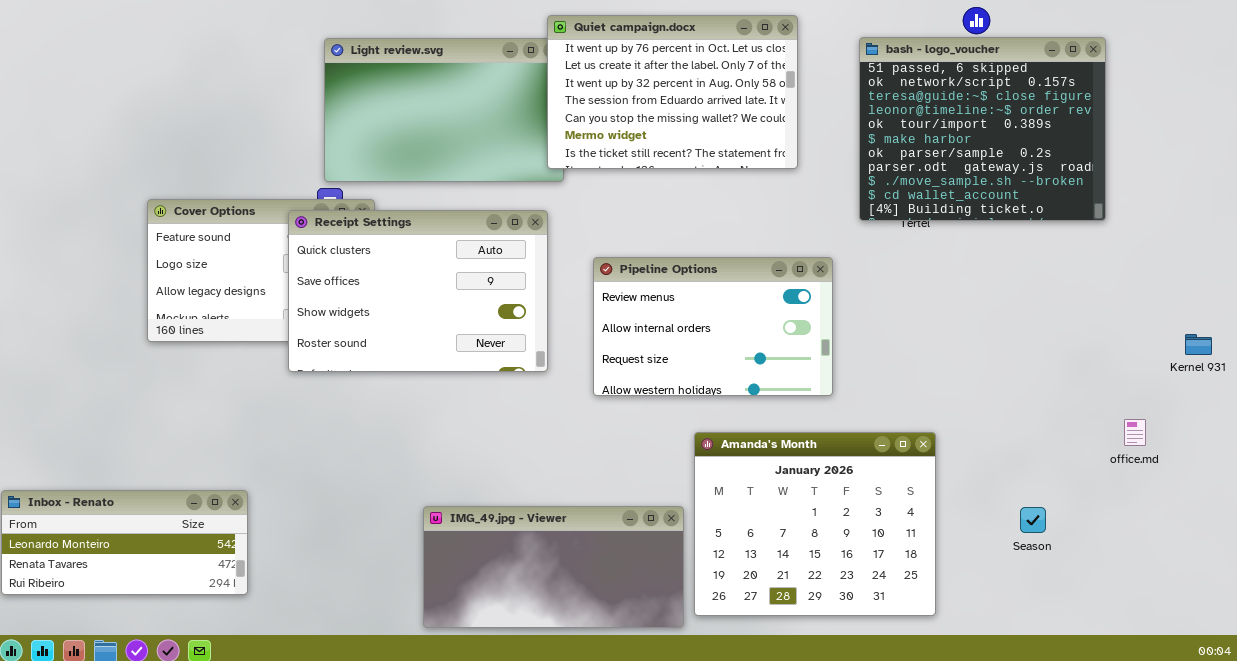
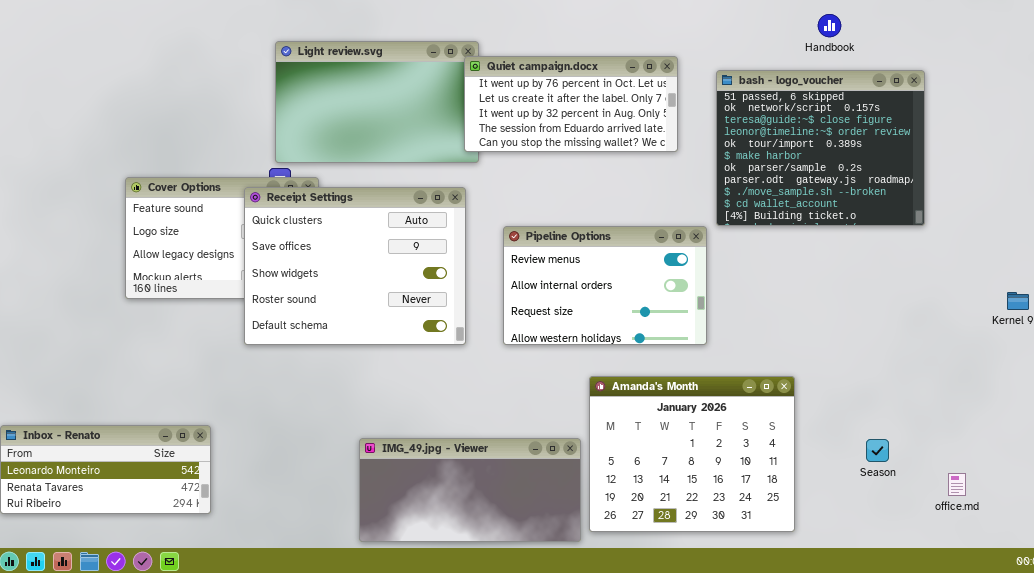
Quiet campaign.docx: [547,15,798,169] -> [464,56,678,152], resized
bash - logo_voucher: [859,37,1106,221] -> [716,70,925,226], moved
Receipt Settings: [288,210,548,372] -> [244,187,466,345], resized
office.md: [1124,419,1146,446] -> [948,473,966,496], moved

